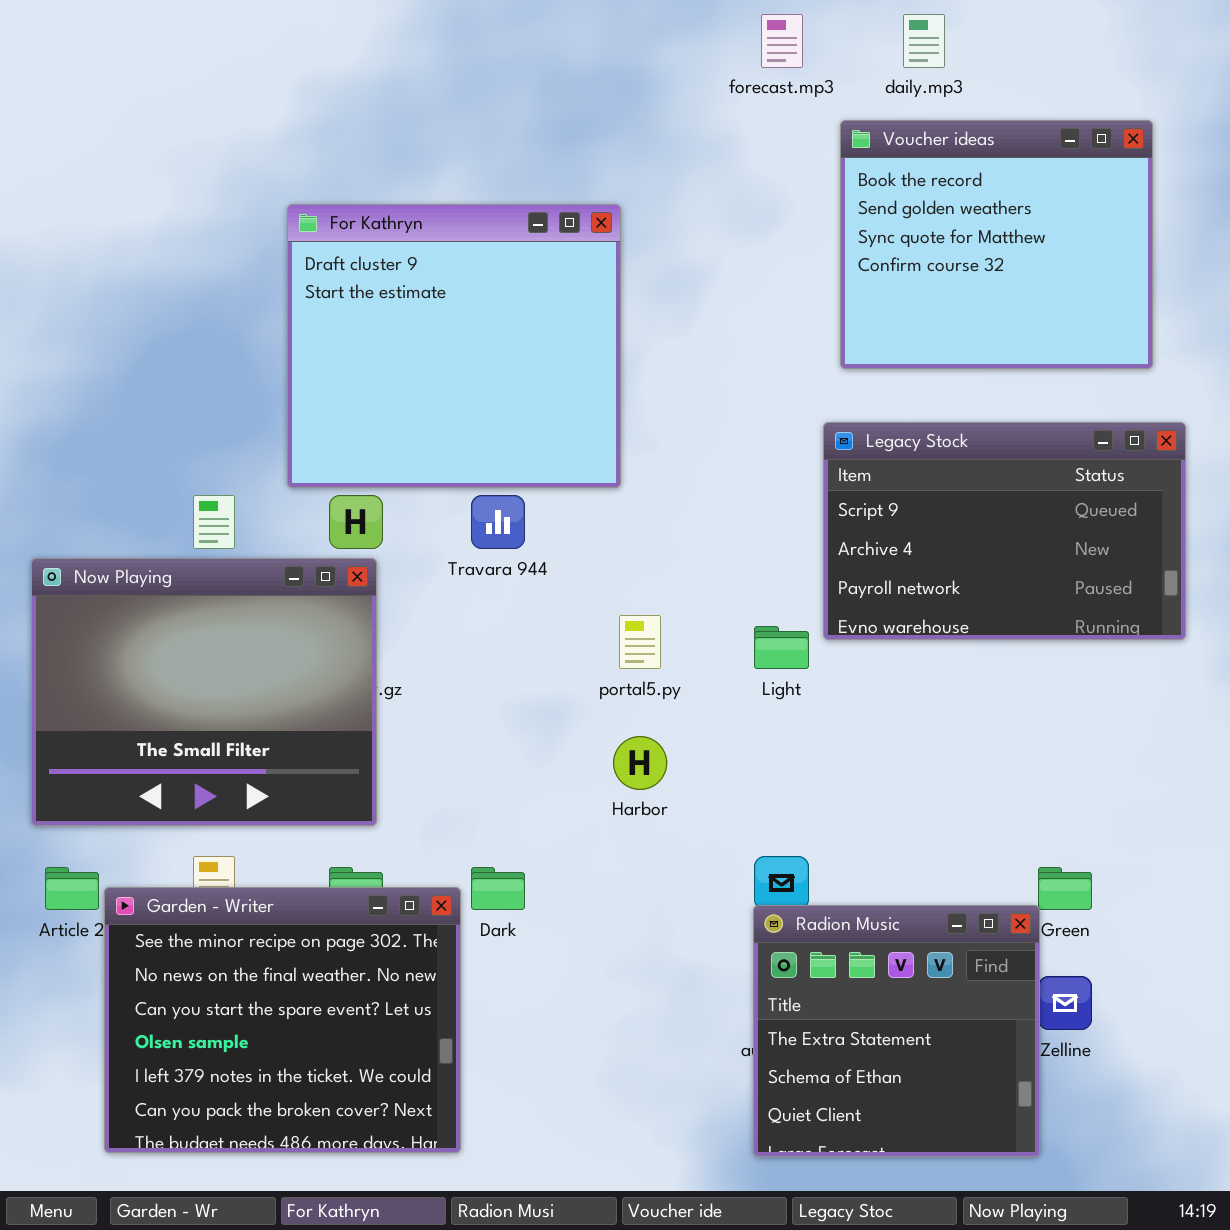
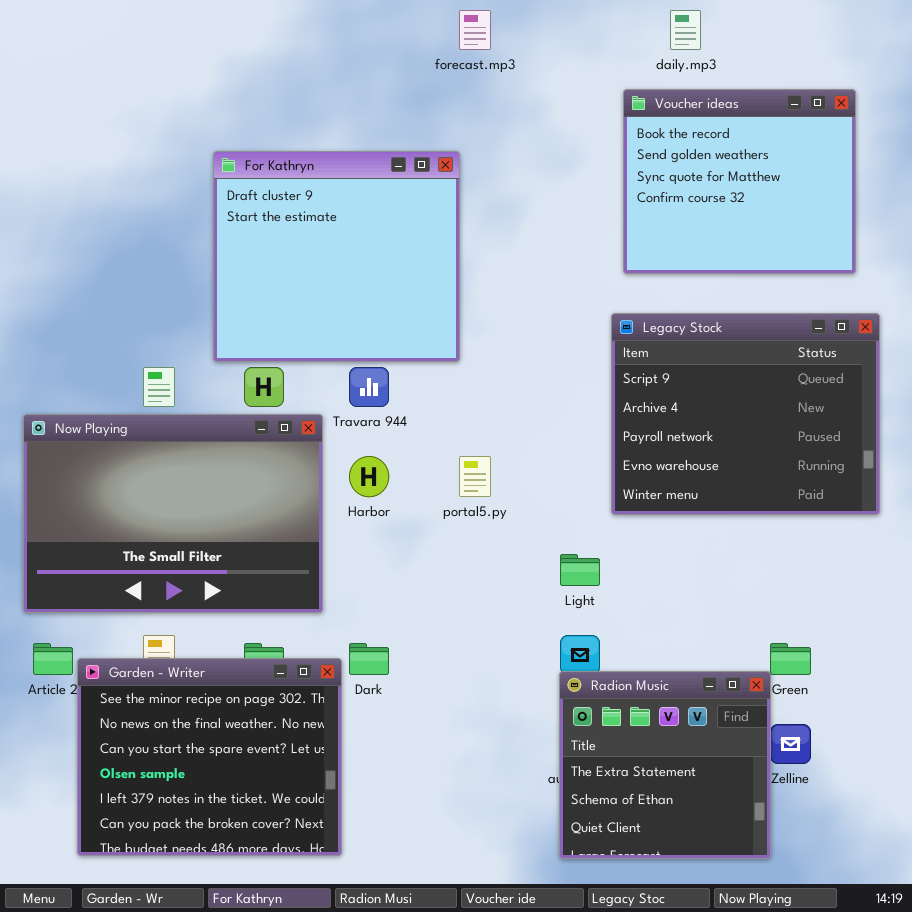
forecast.mp3: [761,14,803,68] -> [459,10,491,50], moved
Legacy Stock: [823,422,1186,640] -> [611,313,880,515], resized
Now Playing: [31,558,377,826] -> [23,414,323,613], resized
Light: [754,626,809,669] -> [560,554,600,586], moved
Harbor: [613,736,667,790] -> [349,456,389,497], moved

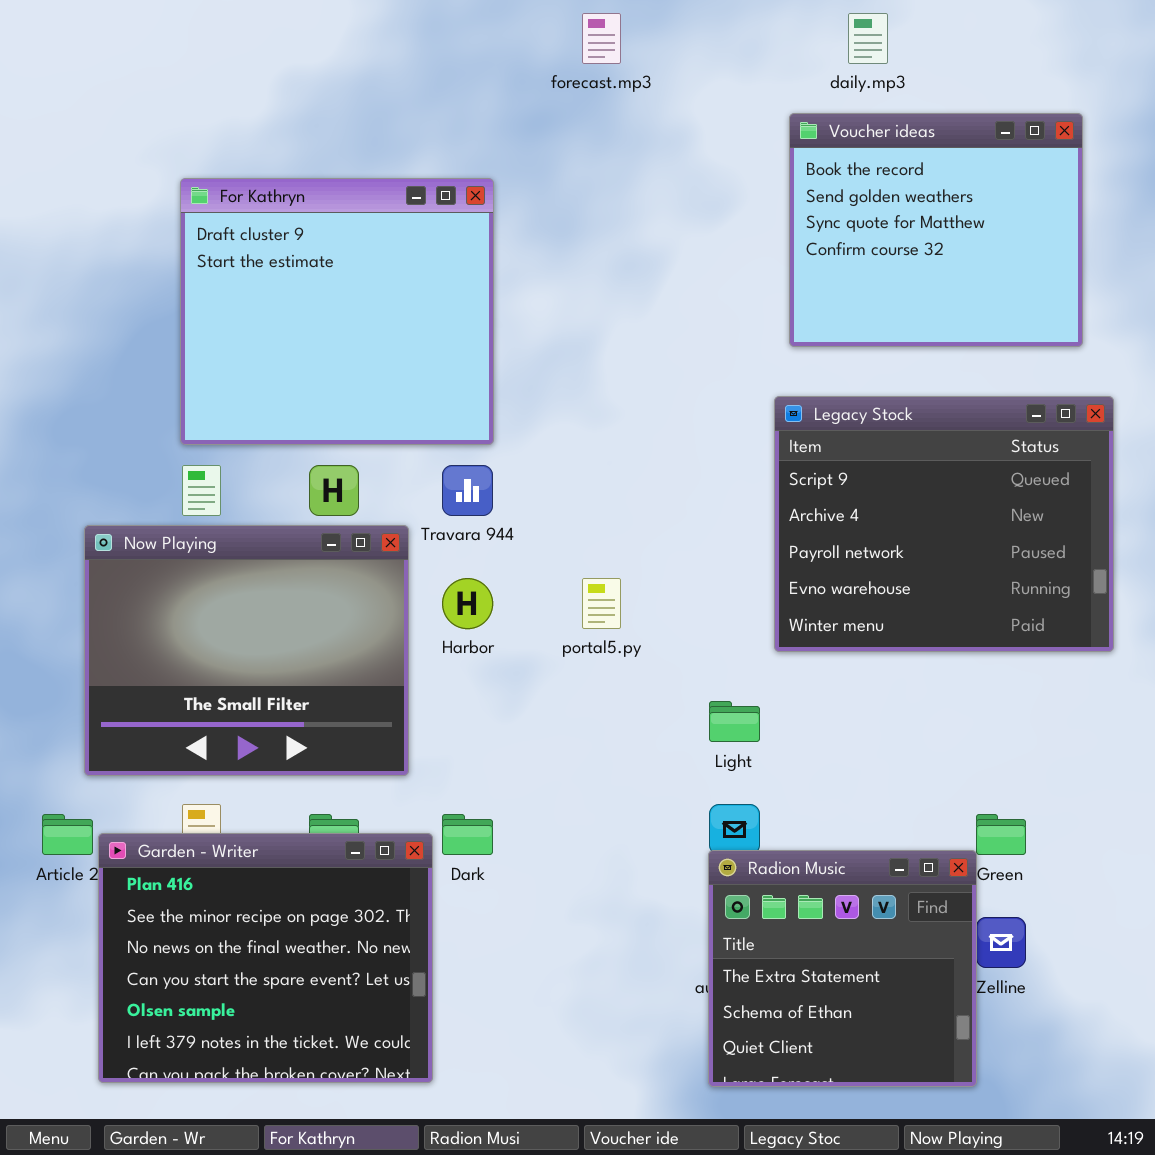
For Kathryn: [213,151,460,362] -> [180,178,494,445], moved
Now Playing: [23,414,323,613] -> [84,525,409,776], resized
Garden - Writer: [77,658,342,856] -> [98,833,433,1083], scrolled up 1 row

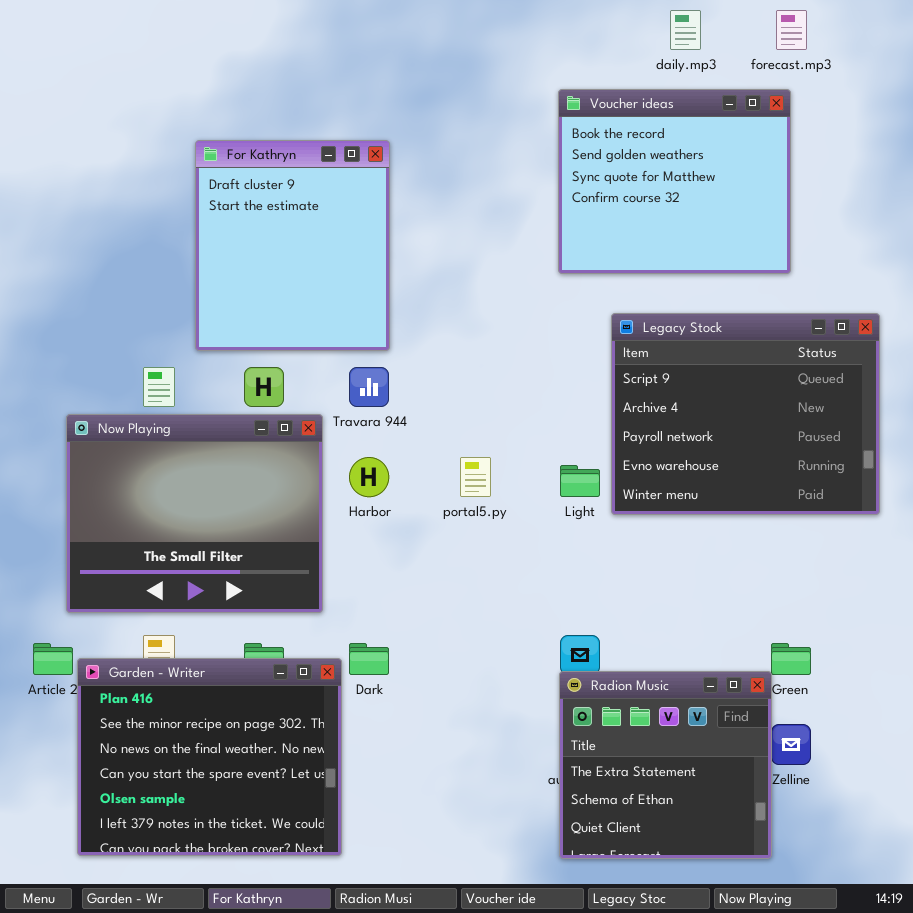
forecast.mp3: [582,13,621,64] -> [776,10,807,50], moved
Voucher ideas: [789,113,1083,347] -> [558,89,791,274], moved
For Kathryn: [180,178,494,445] -> [195,140,390,351], resized
Light: [709,701,760,742] -> [560,465,600,497], moved

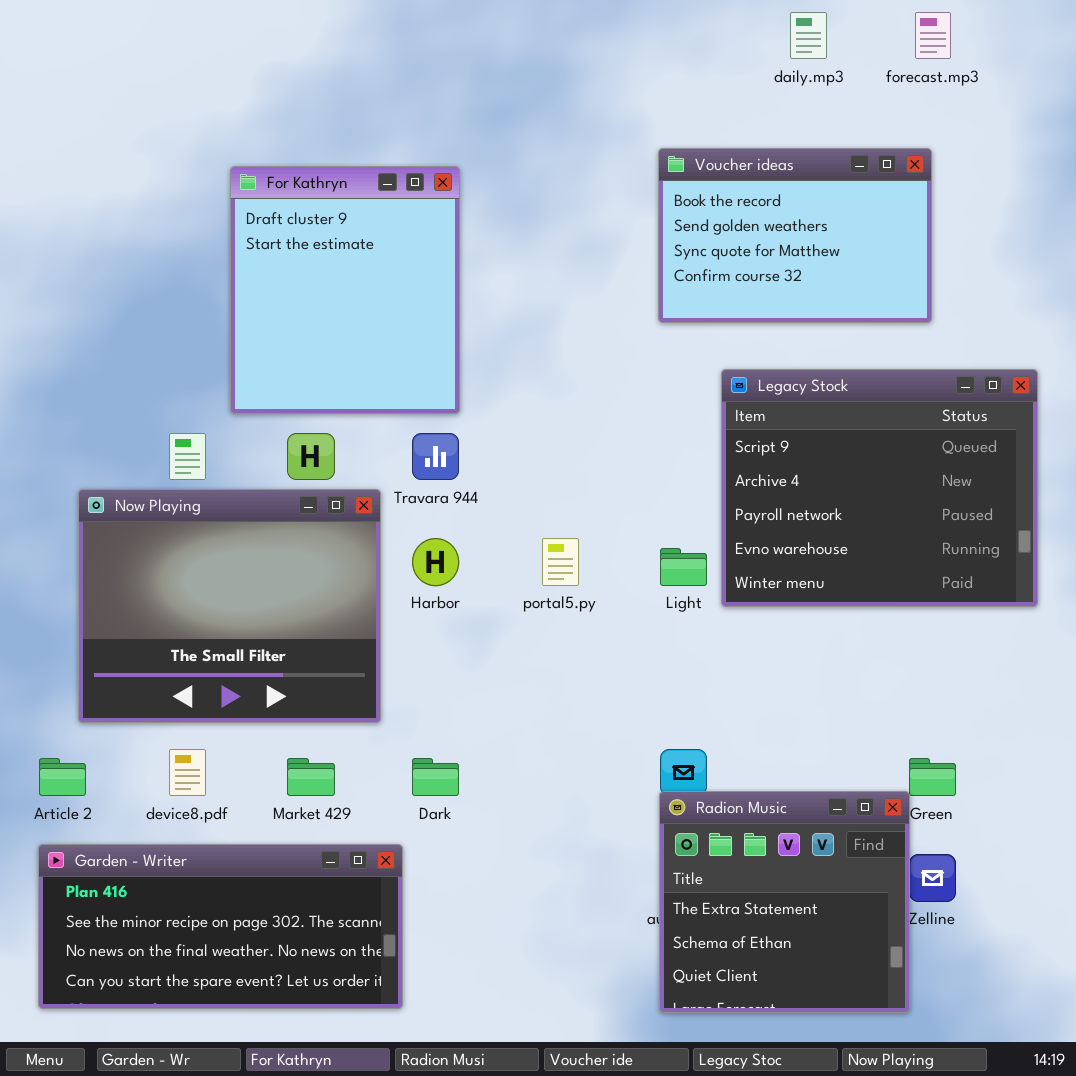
Voucher ideas: [558,89,791,274] -> [658,148,932,323], resized
Garden - Writer: [77,658,342,856] -> [38,844,403,1009], resized

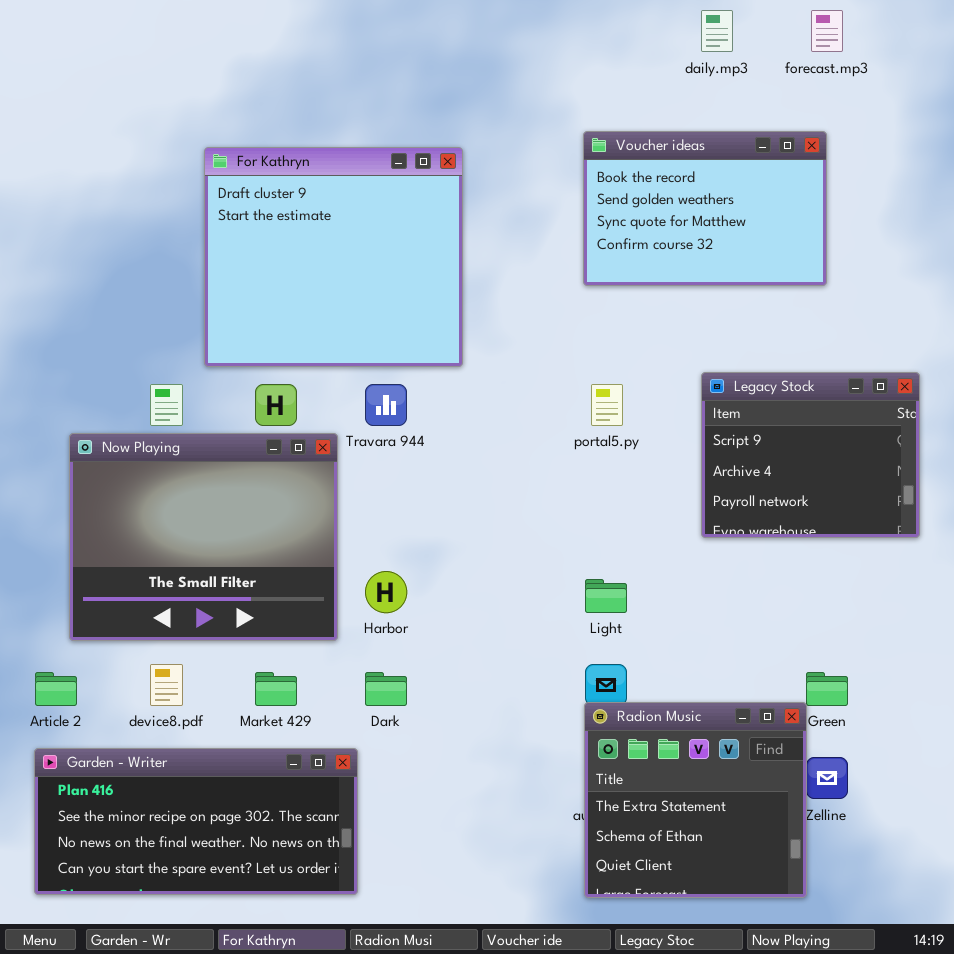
For Kathryn: [230,166,460,414] -> [204,147,463,367], resized
Legacy Stock: [721,369,1038,607] -> [701,372,920,538], resized
Harbor: [412,538,459,586] -> [365,571,407,613], moved
portal5.py: [542,538,579,586] -> [591,384,623,426], moved
Light: [660,548,707,586] -> [585,579,627,613], moved

